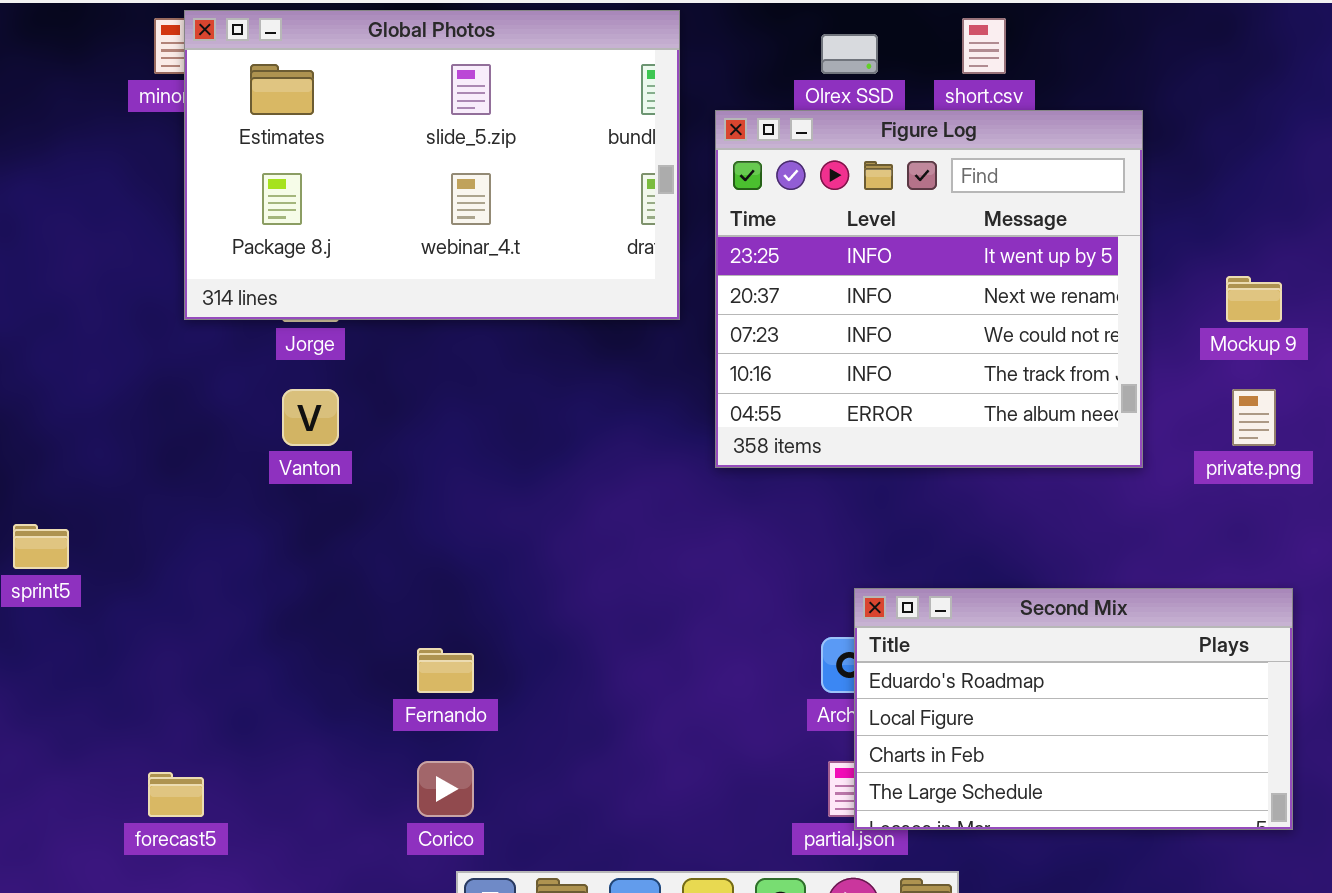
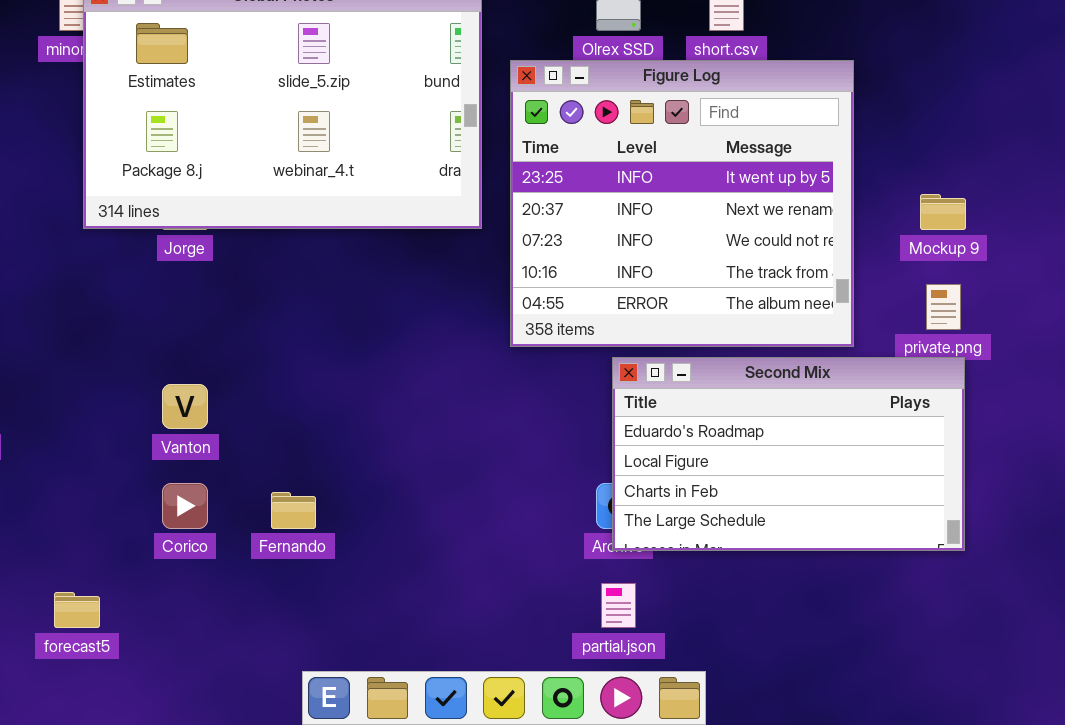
Vanton: [282,389,339,446] -> [162,384,208,429], moved
Second Mix: [854,588,1293,830] -> [612,357,965,551], moved
Corico: [417,761,474,817] -> [162,483,208,529], moved

